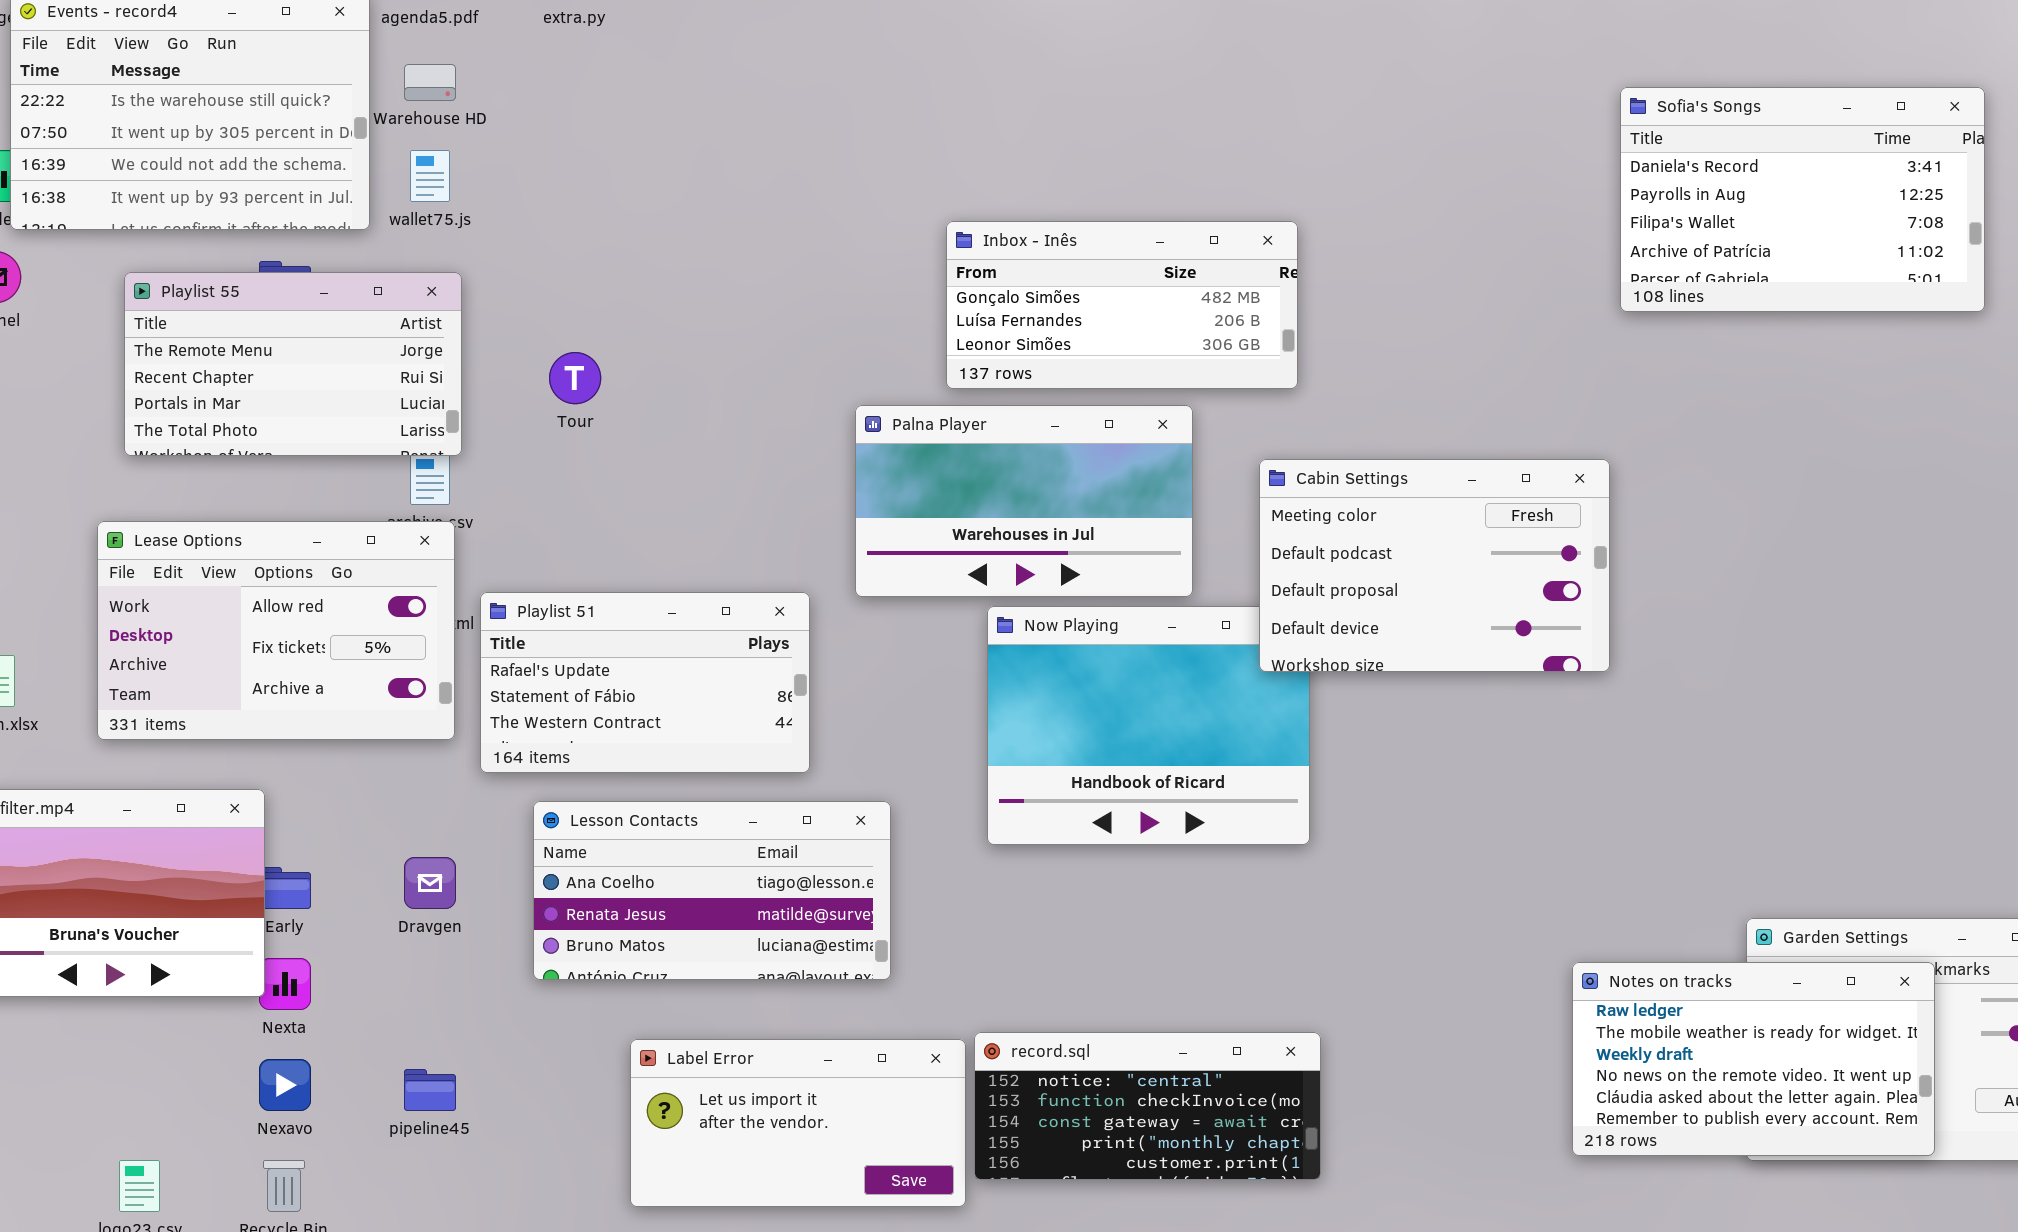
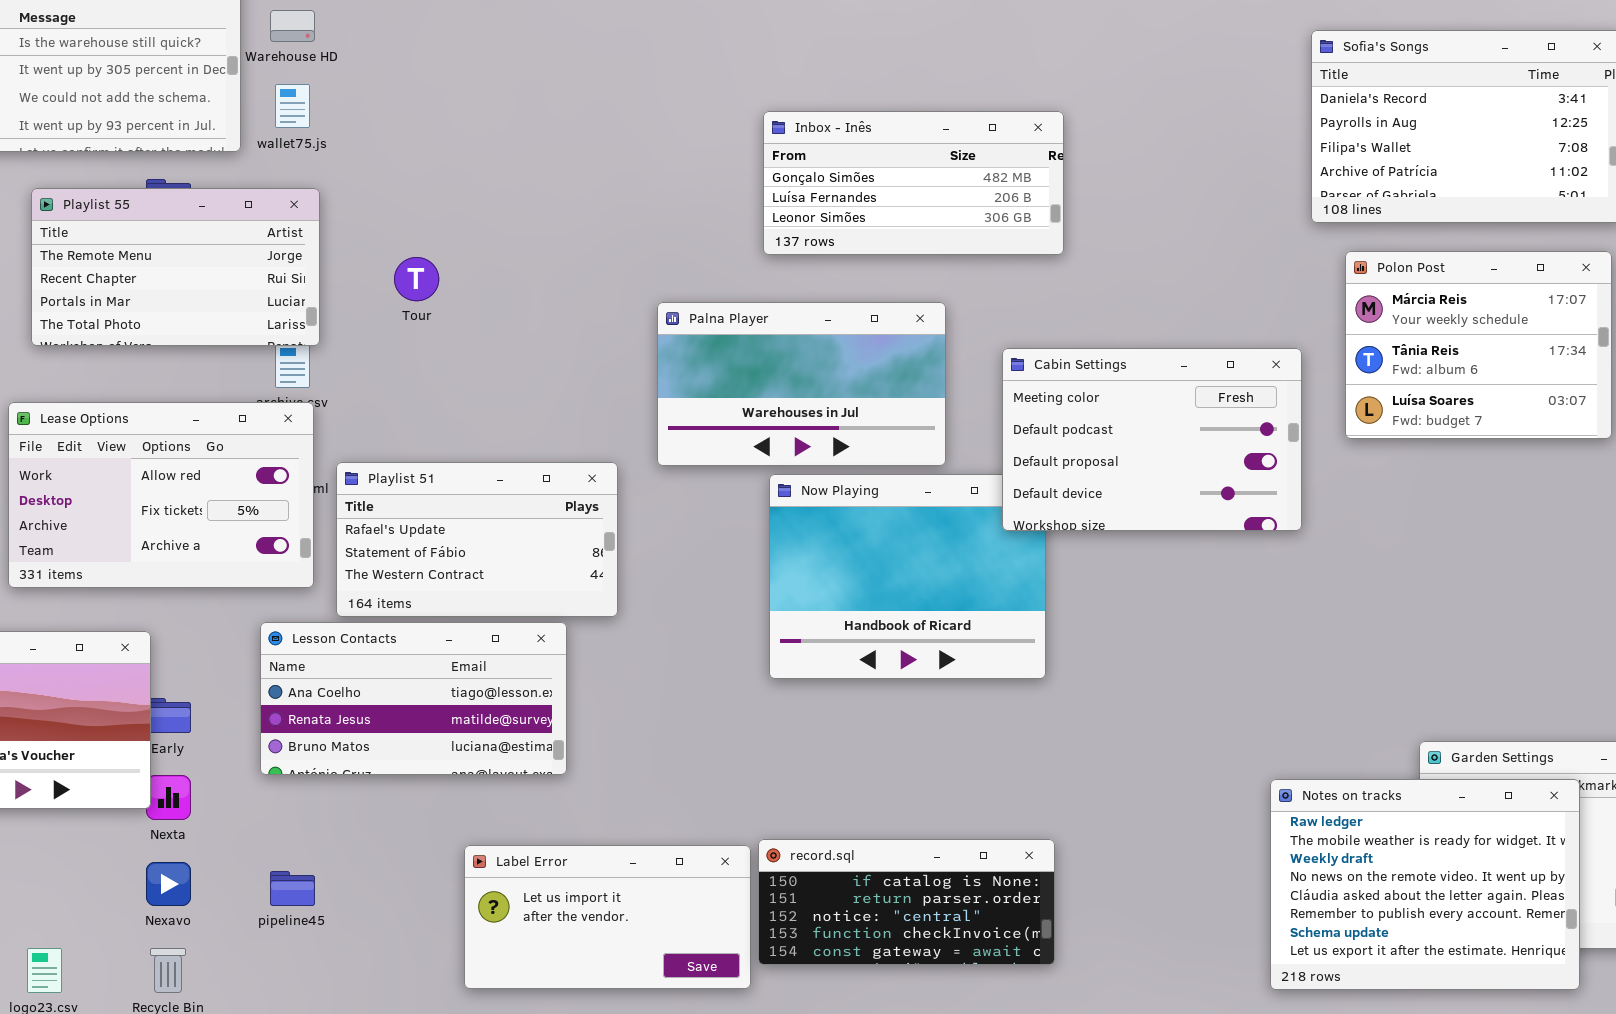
Inbox - Inês: [946,221,1298,389] -> [763,111,1064,255], moved
Polon Post: none -> [1345,251,1612,439], opened
Lesson Contacts: [533,801,891,980] -> [260,622,567,775], moved
Notes on tracks: [1572,962,1935,1156] -> [1270,779,1580,990], resized
record.sql: [974,1032,1321,1180] -> [758,839,1055,965], scrolled up 2 rows

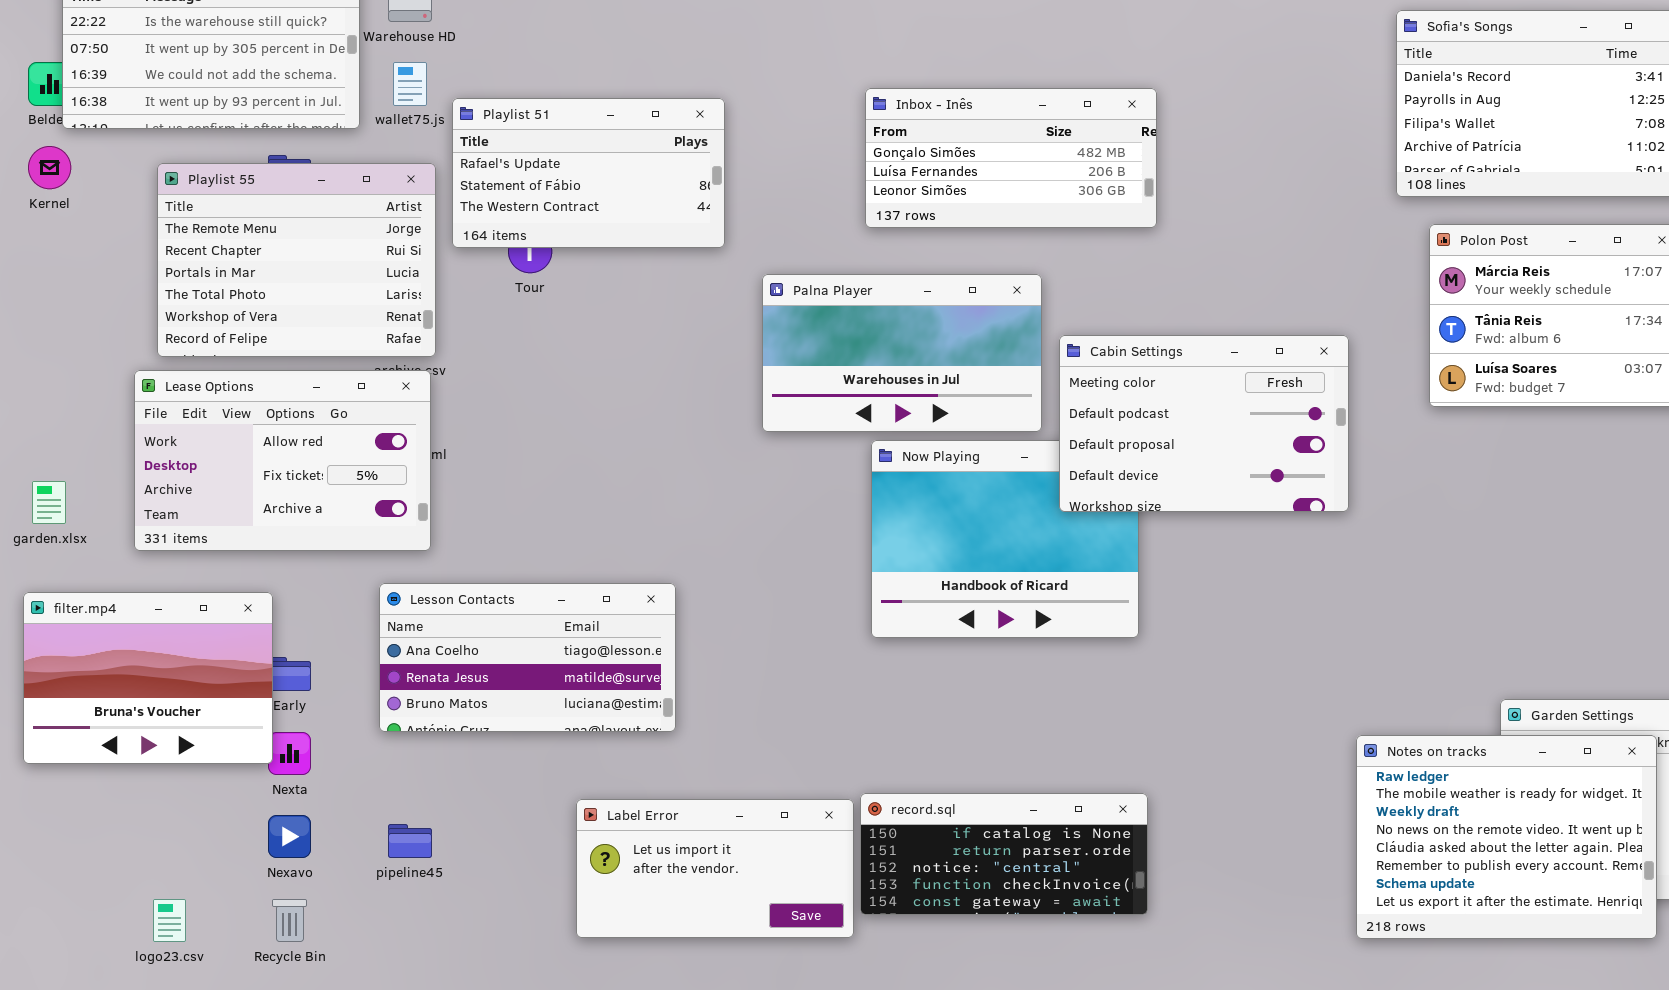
Playlist 55: [31,188,320,346] -> [157,163,436,357], resized
Cabin Settings: [1002,348,1302,531] -> [1059,335,1349,512], moved
Playlist 51: [336,462,618,617] -> [452,98,725,248], moved

